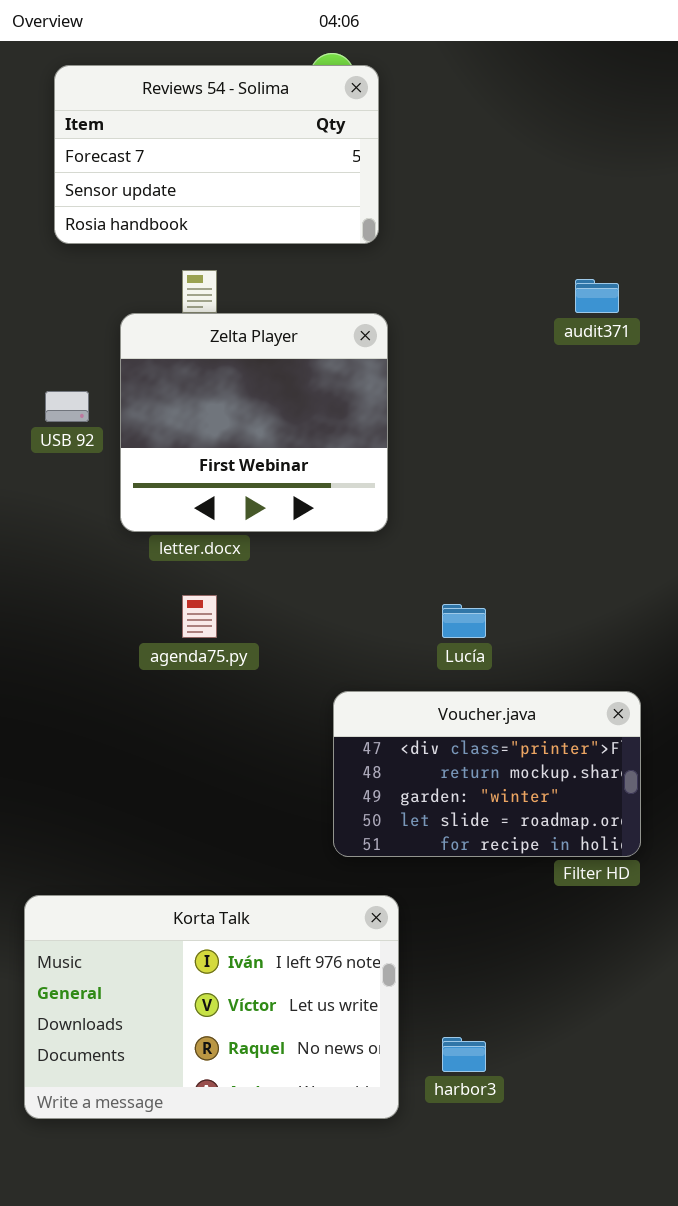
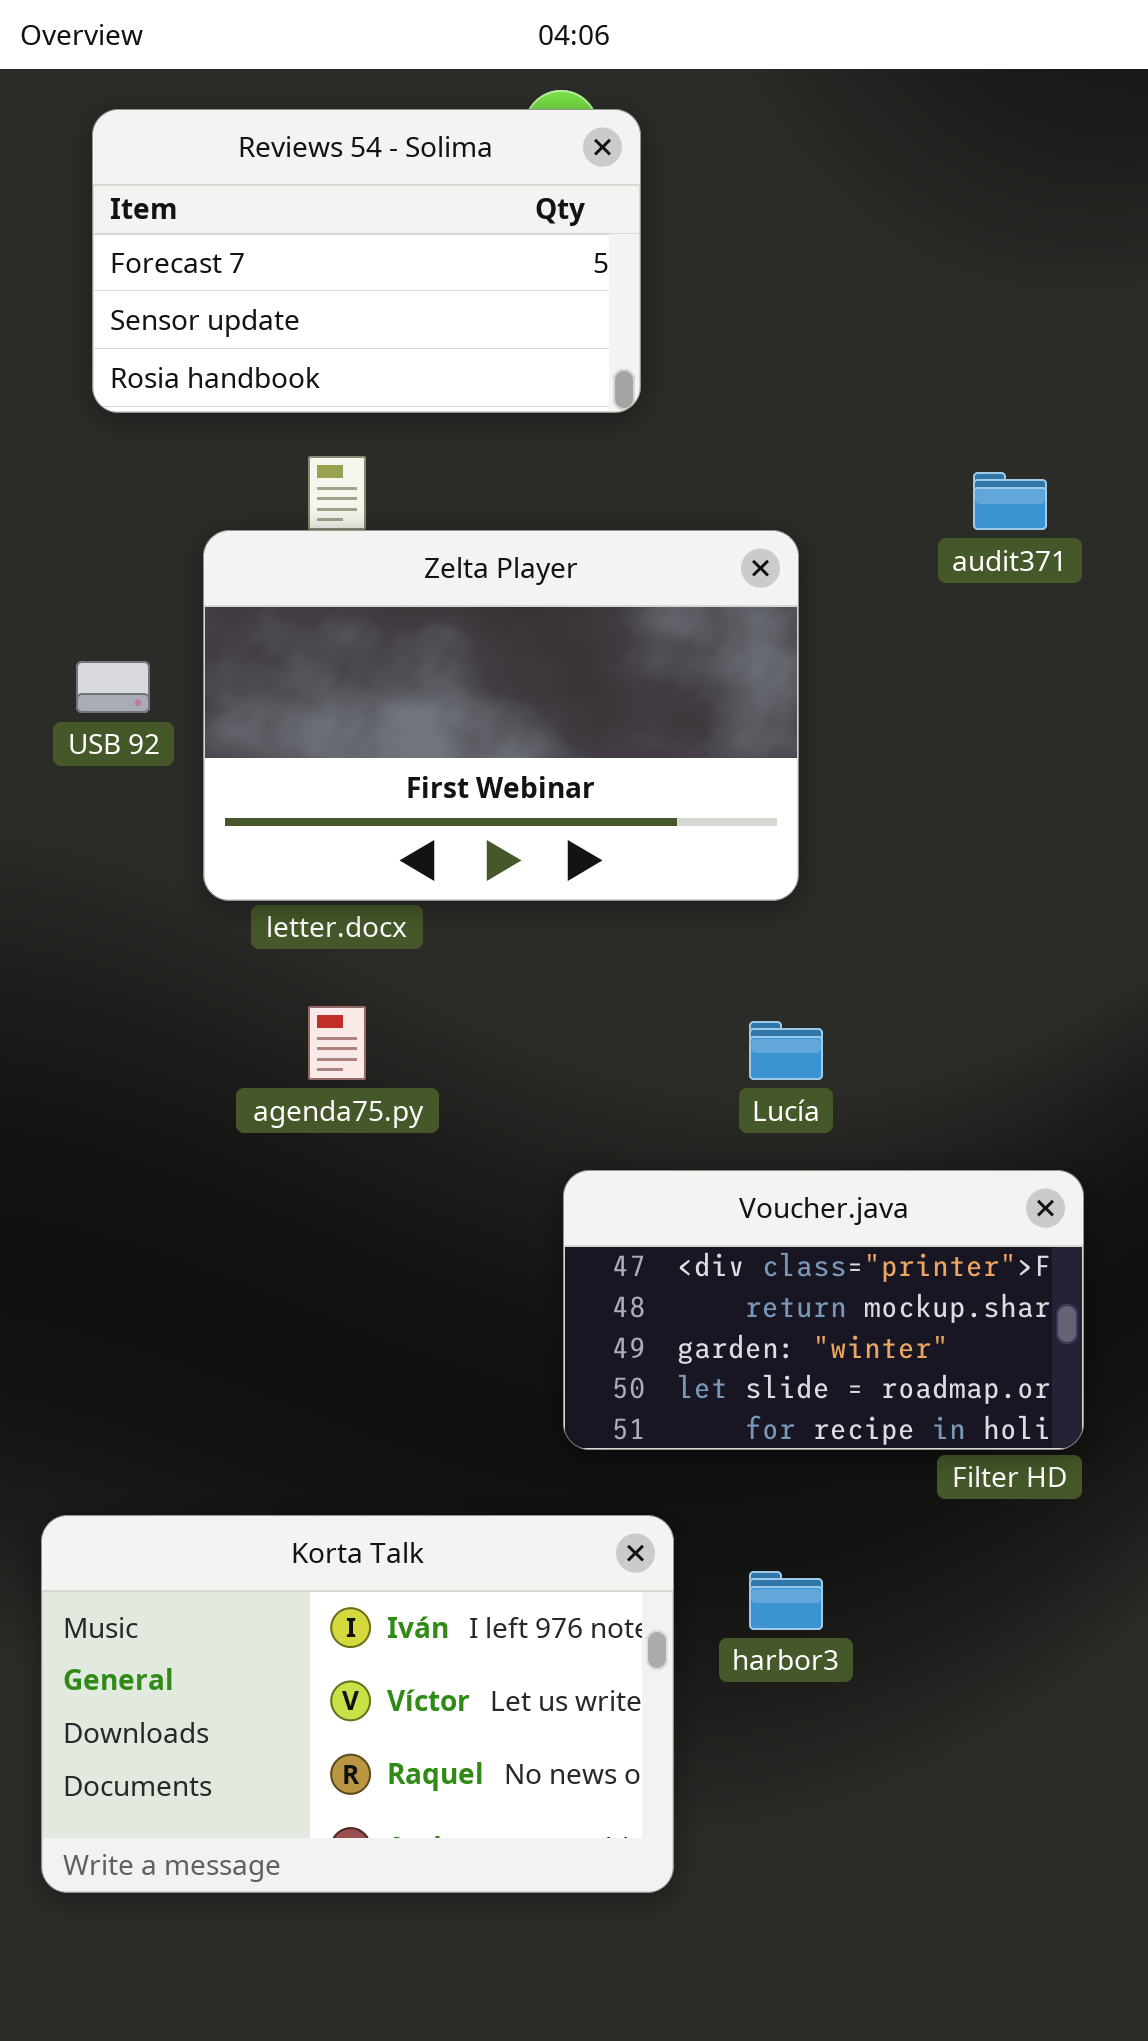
Zelta Player: [120,313,388,532] -> [203,530,799,901], resized
harbor3: [442,1037,486,1072] -> [749,1571,823,1630], moved

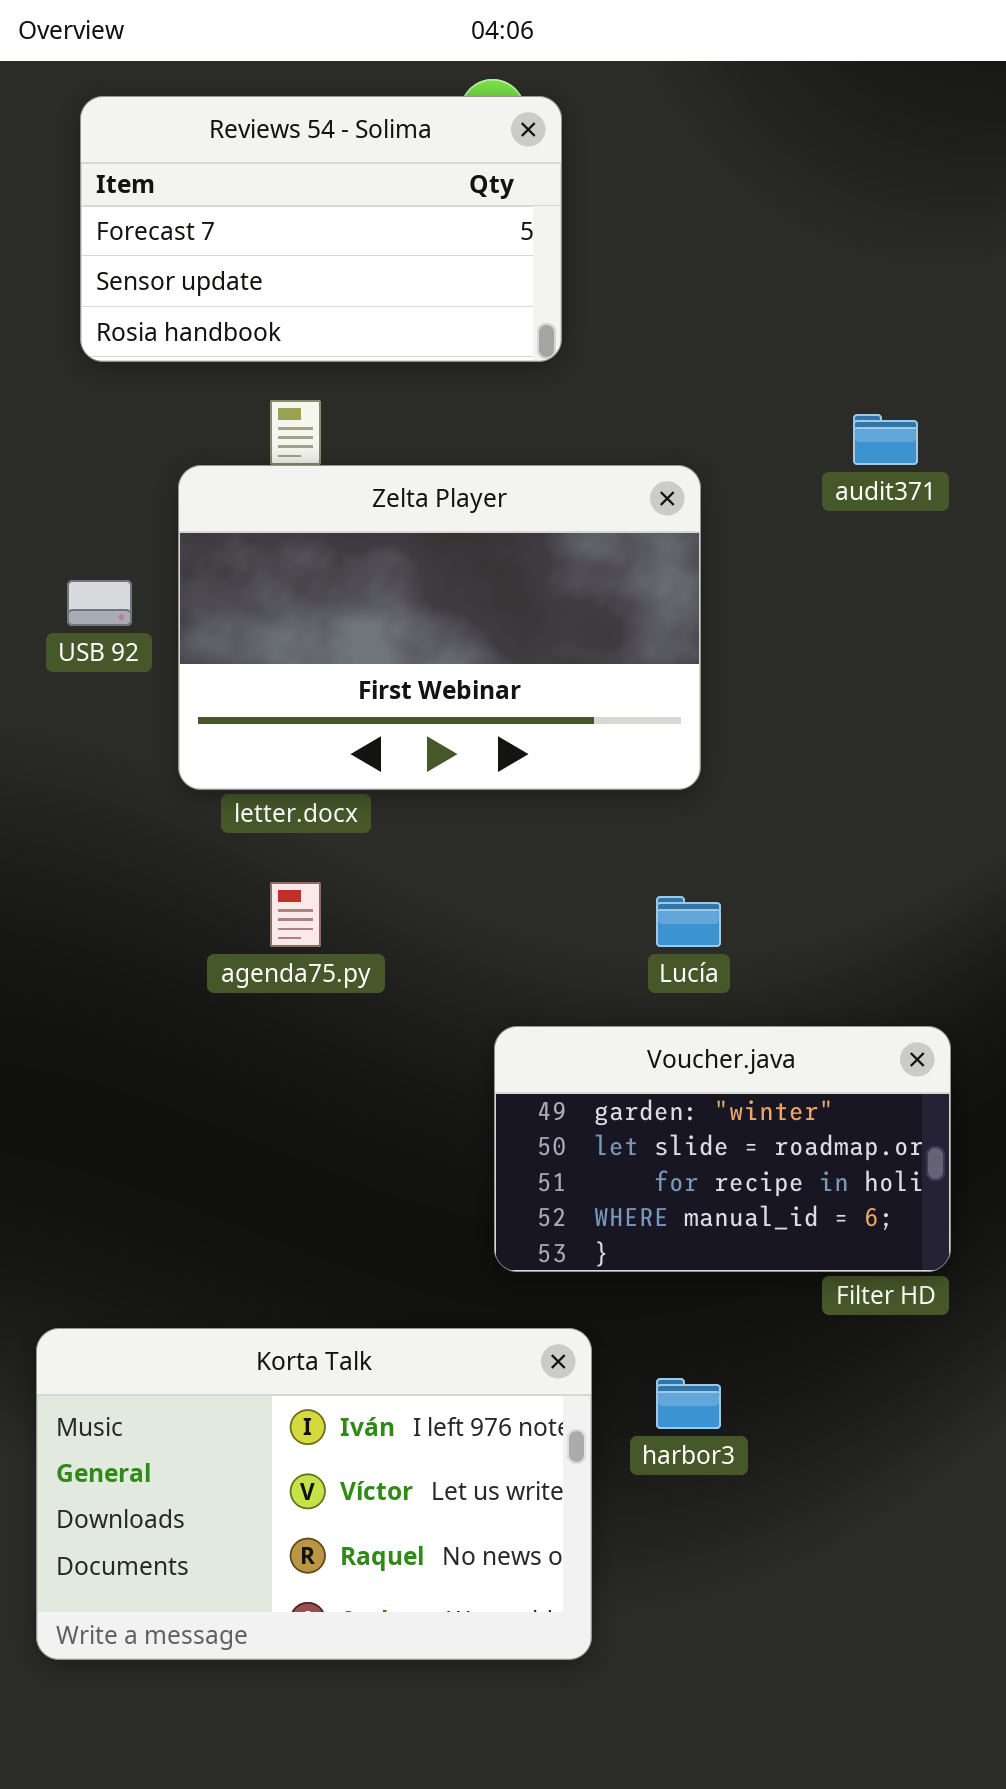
Voucher.java: [563,1170,1084,1450] -> [494,1026,951,1272], scrolled down 2 rows

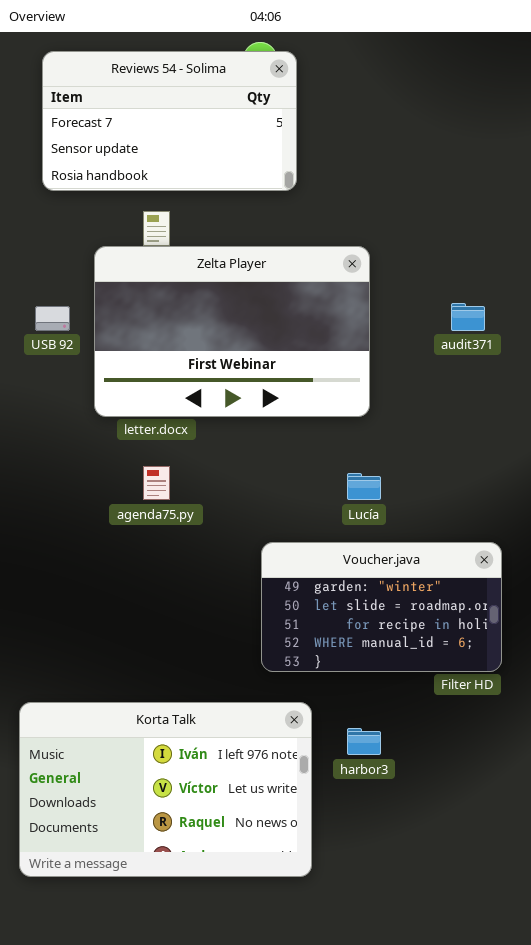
audit371: [853,414,918,465] -> [451,303,485,331], moved

